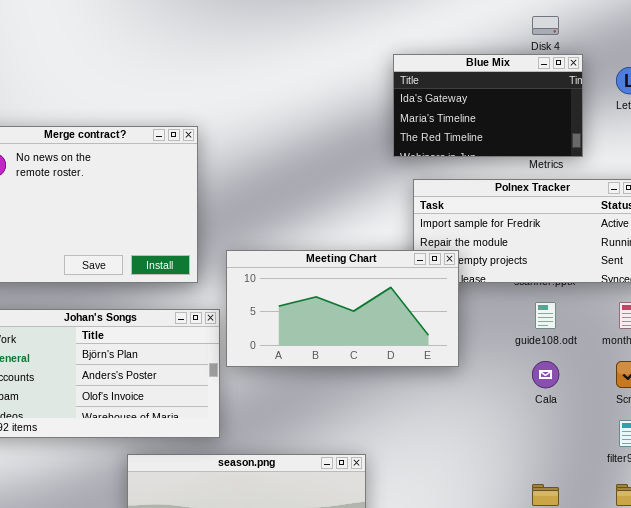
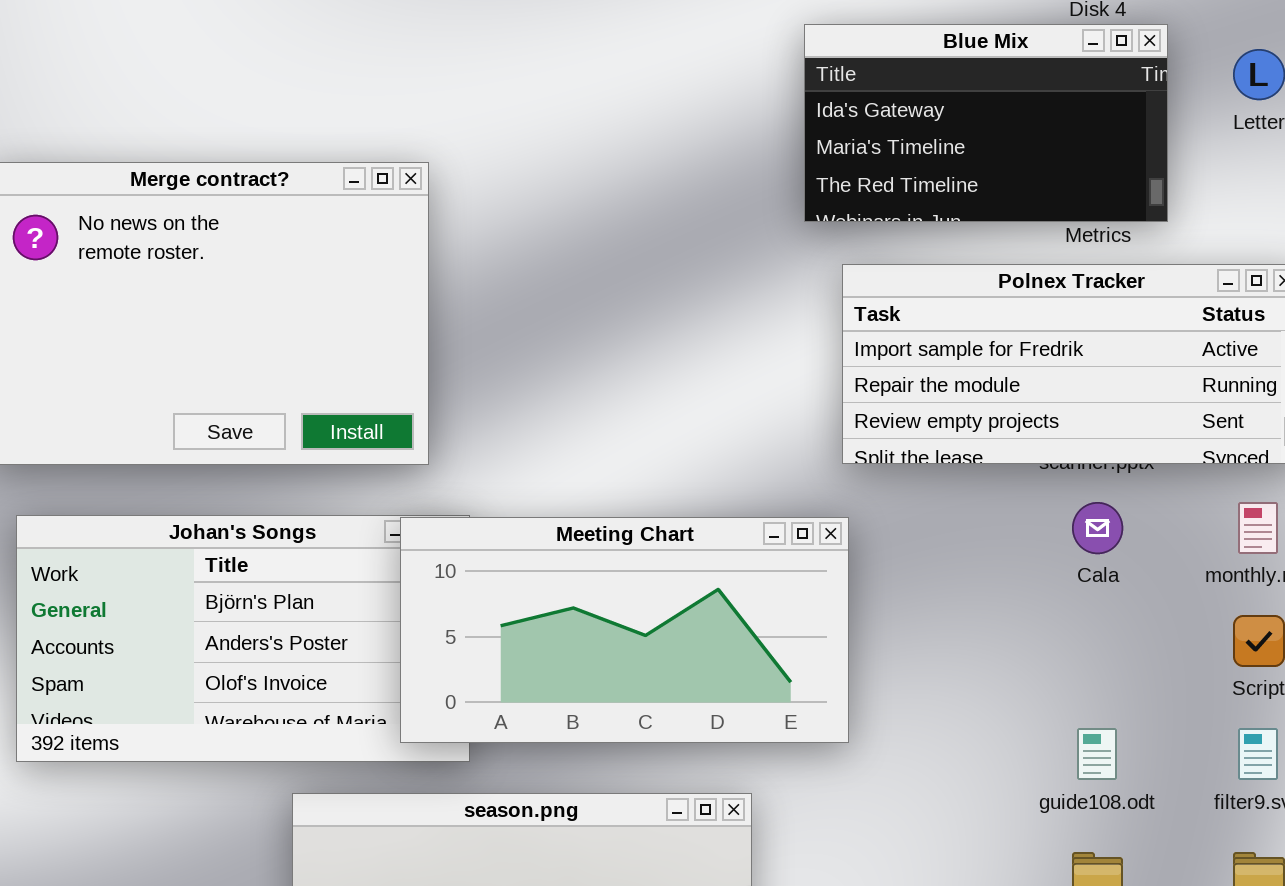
Meeting Chart: [226,250,459,367] -> [400,517,849,743], moved
guide108.odt: [535,302,556,329] -> [1077,728,1117,780], moved
Cala: [532,361,559,388] -> [1072,502,1123,554], moved

